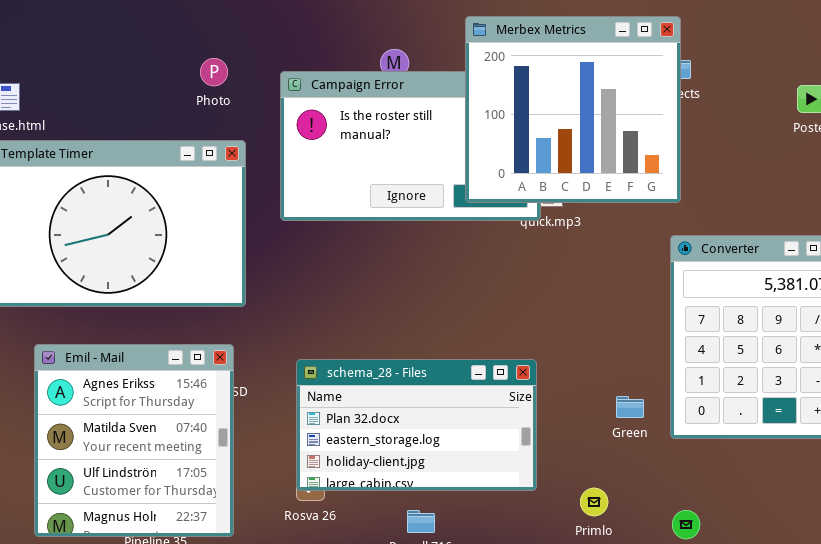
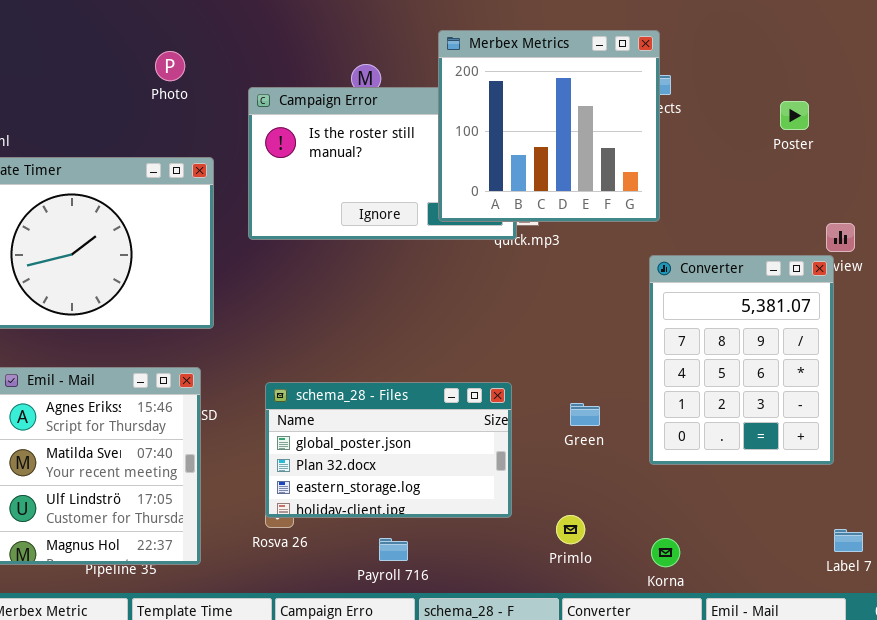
Photo: [200,58,228,86] -> [155,51,185,81], moved
schema_28 - Files: [296,359,537,491] -> [265,382,512,518], scrolled up 1 row
Green: [616,396,644,418] -> [570,403,600,426], moved

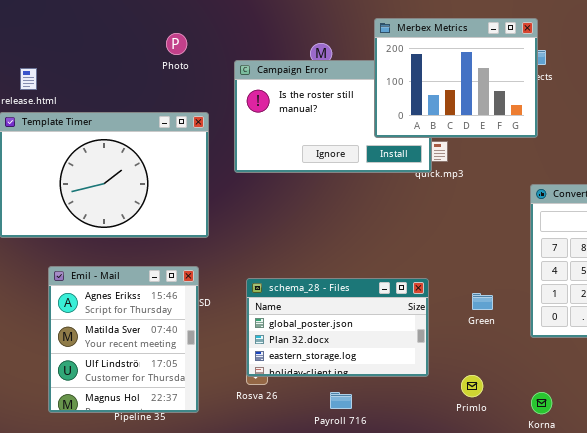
Merbex Metrics: [438,30,660,222] -> [374,18,538,138], resized

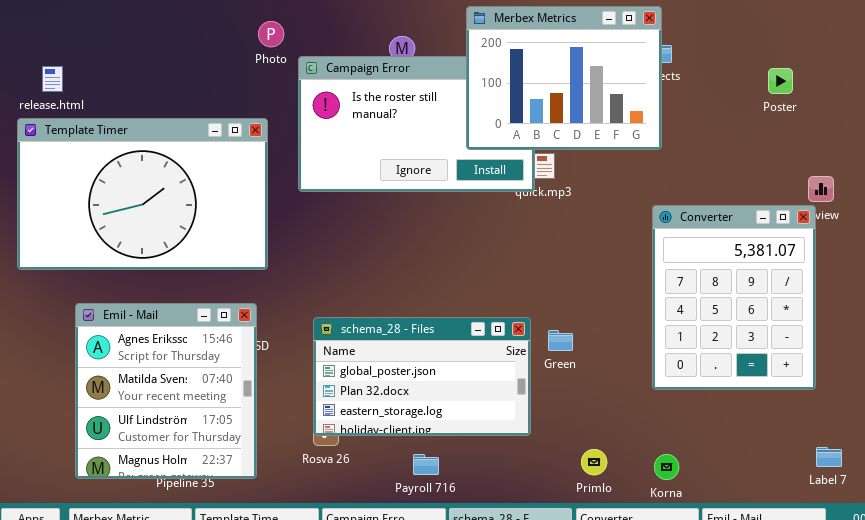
Photo: [166,33,187,55] -> [258,21,284,47], moved
Green: [472,293,493,310] -> [548,330,573,351], moved
Primlo: [461,375,483,397] -> [581,449,607,475], moved

